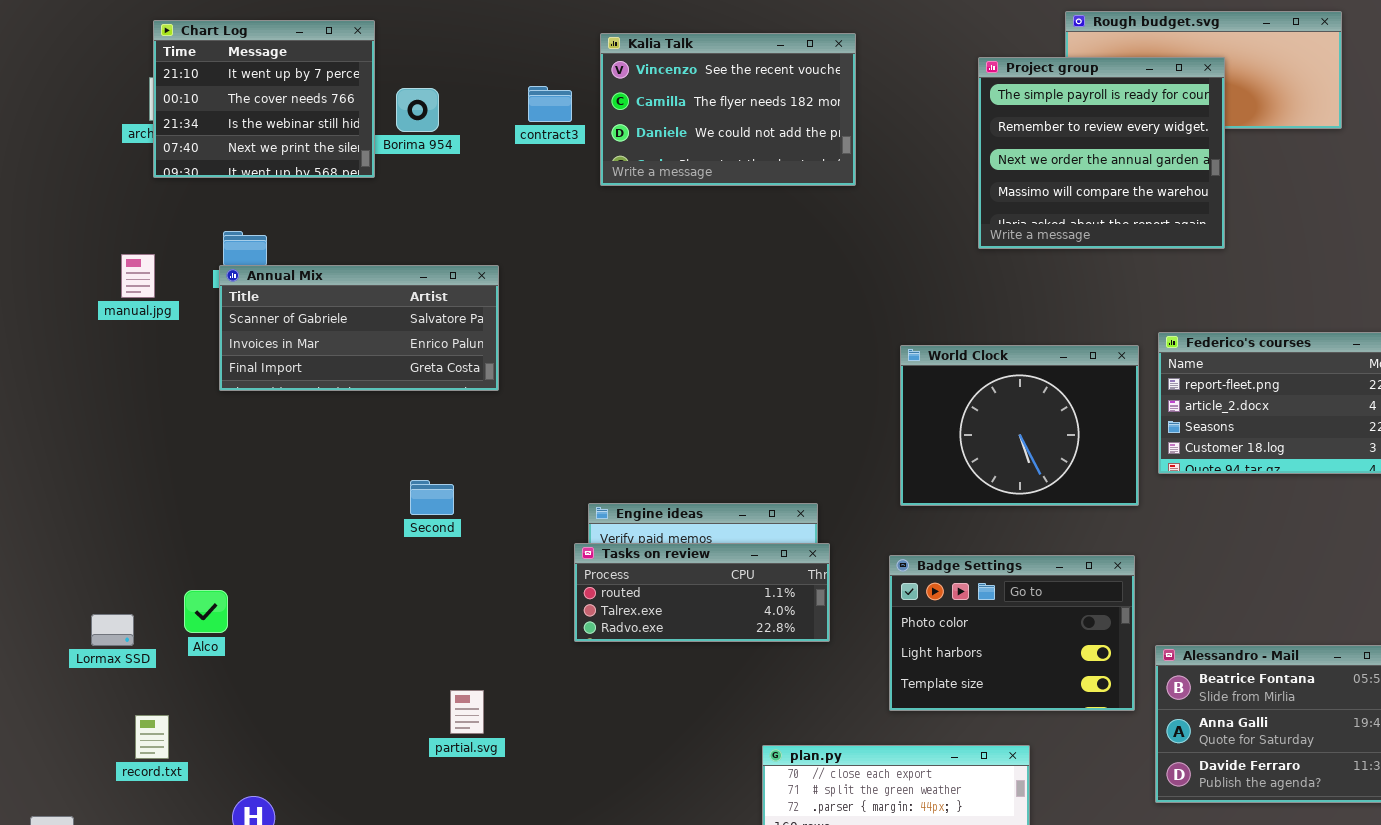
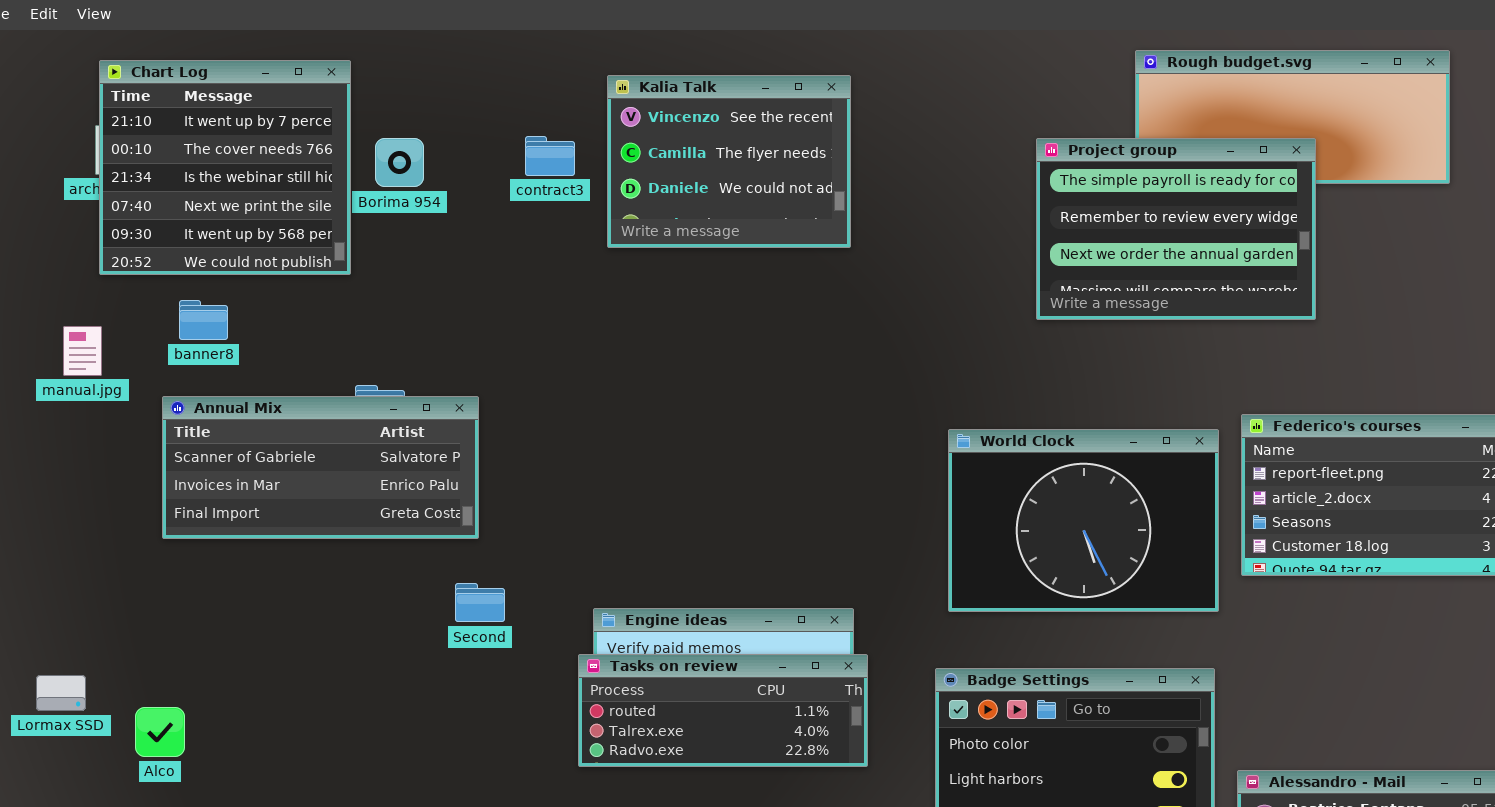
Chart Log: [153,20,375,178] -> [99,60,351,275], resized
Kalia Talk: [600,33,856,186] -> [607,75,851,248], resized
Project group: [978,57,1225,249] -> [1036,138,1316,320], resized
Annual Mix: [219,265,499,391] -> [162,396,479,539], moved
Second: [410,480,454,515] -> [455,583,505,622], moved
Lormax SSD: [91,614,134,646] -> [36,675,86,711], moved

